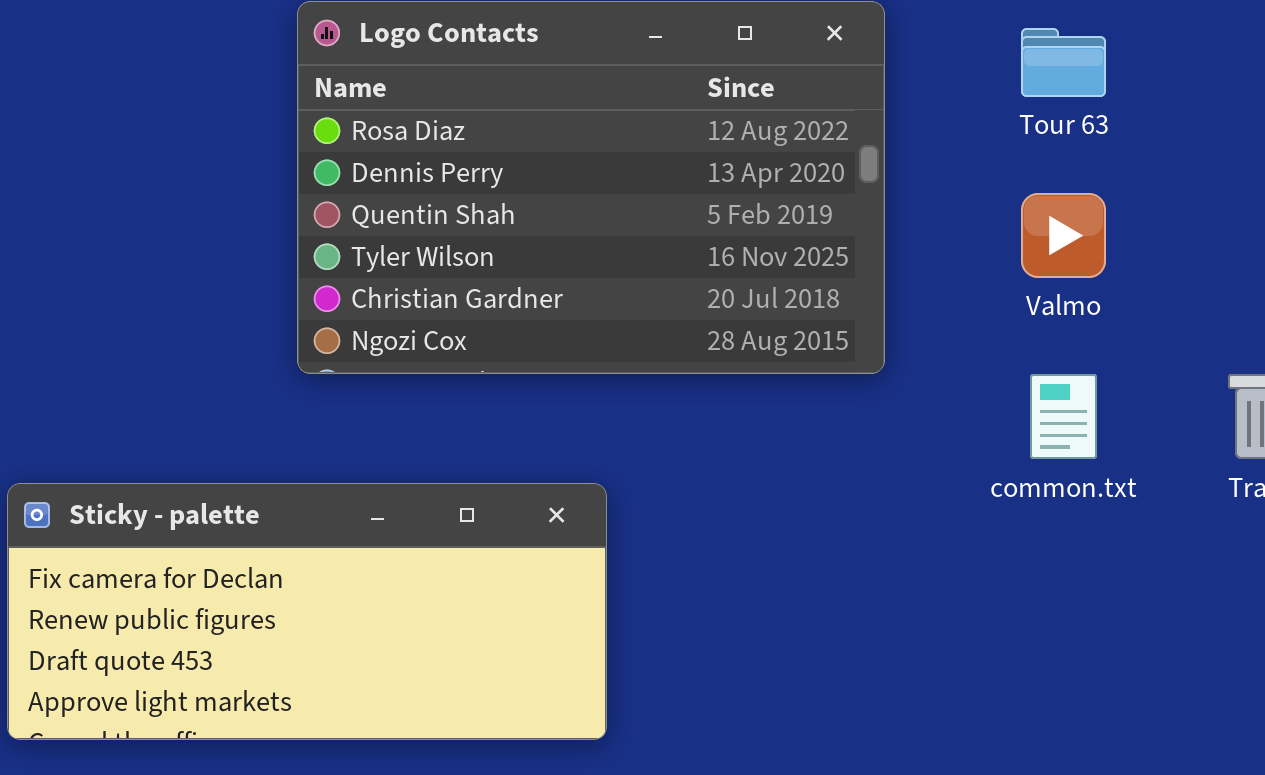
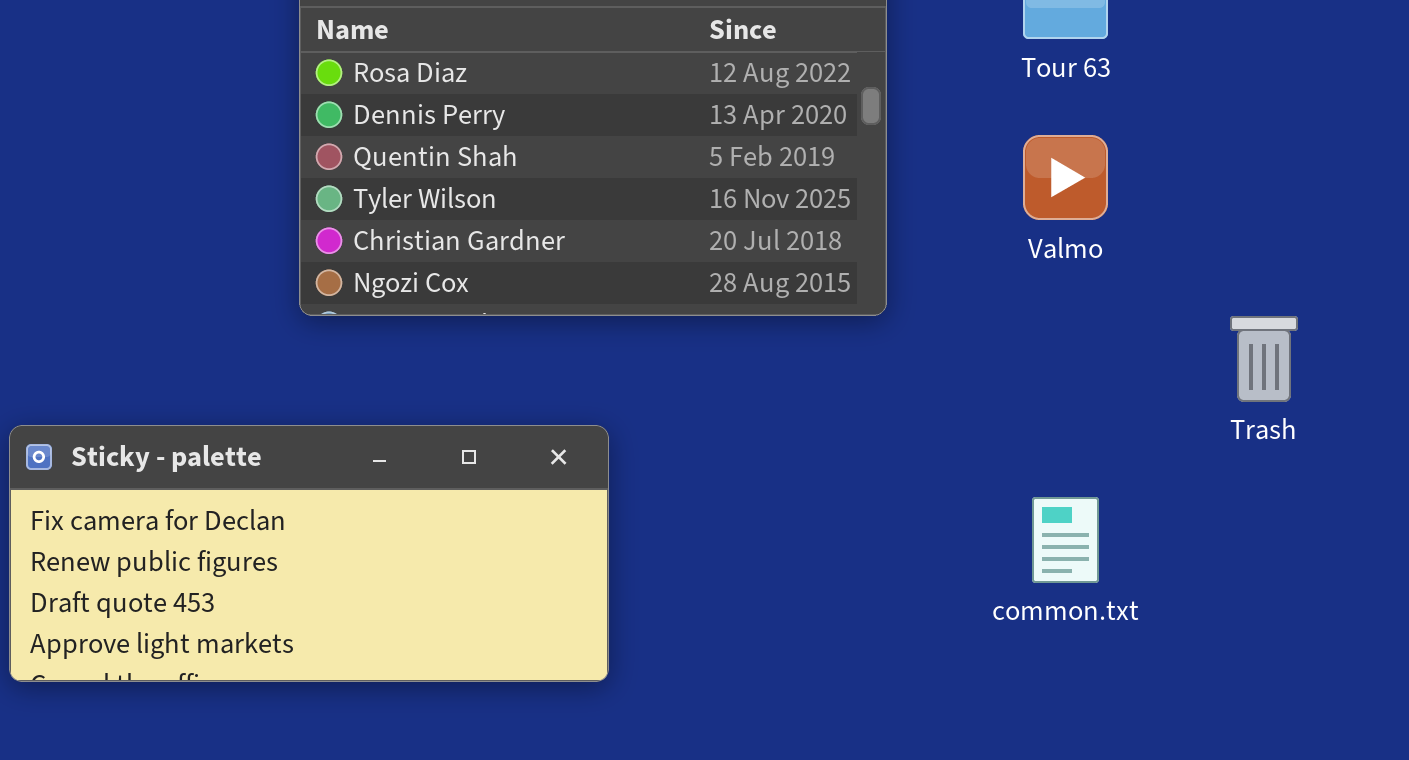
common.txt: [1030,374,1097,459] -> [1032,497,1099,583], moved

